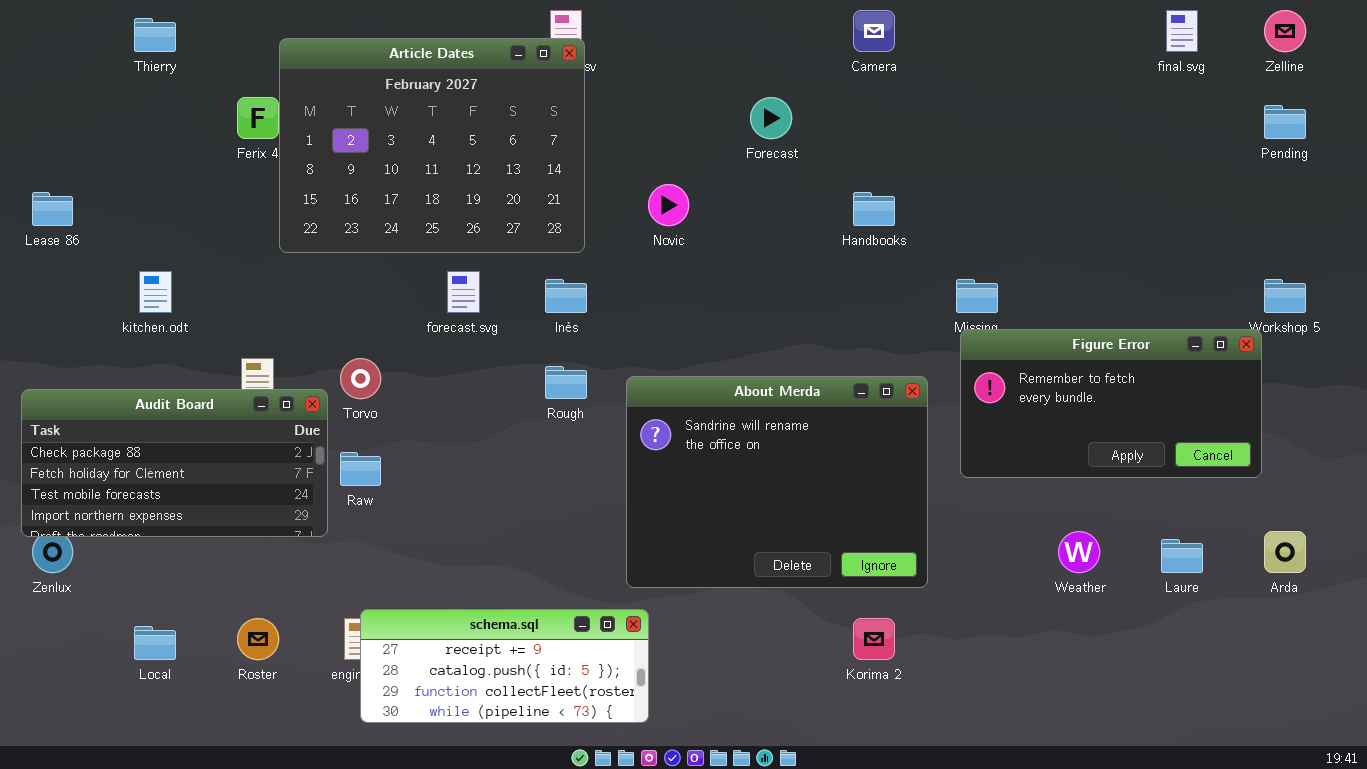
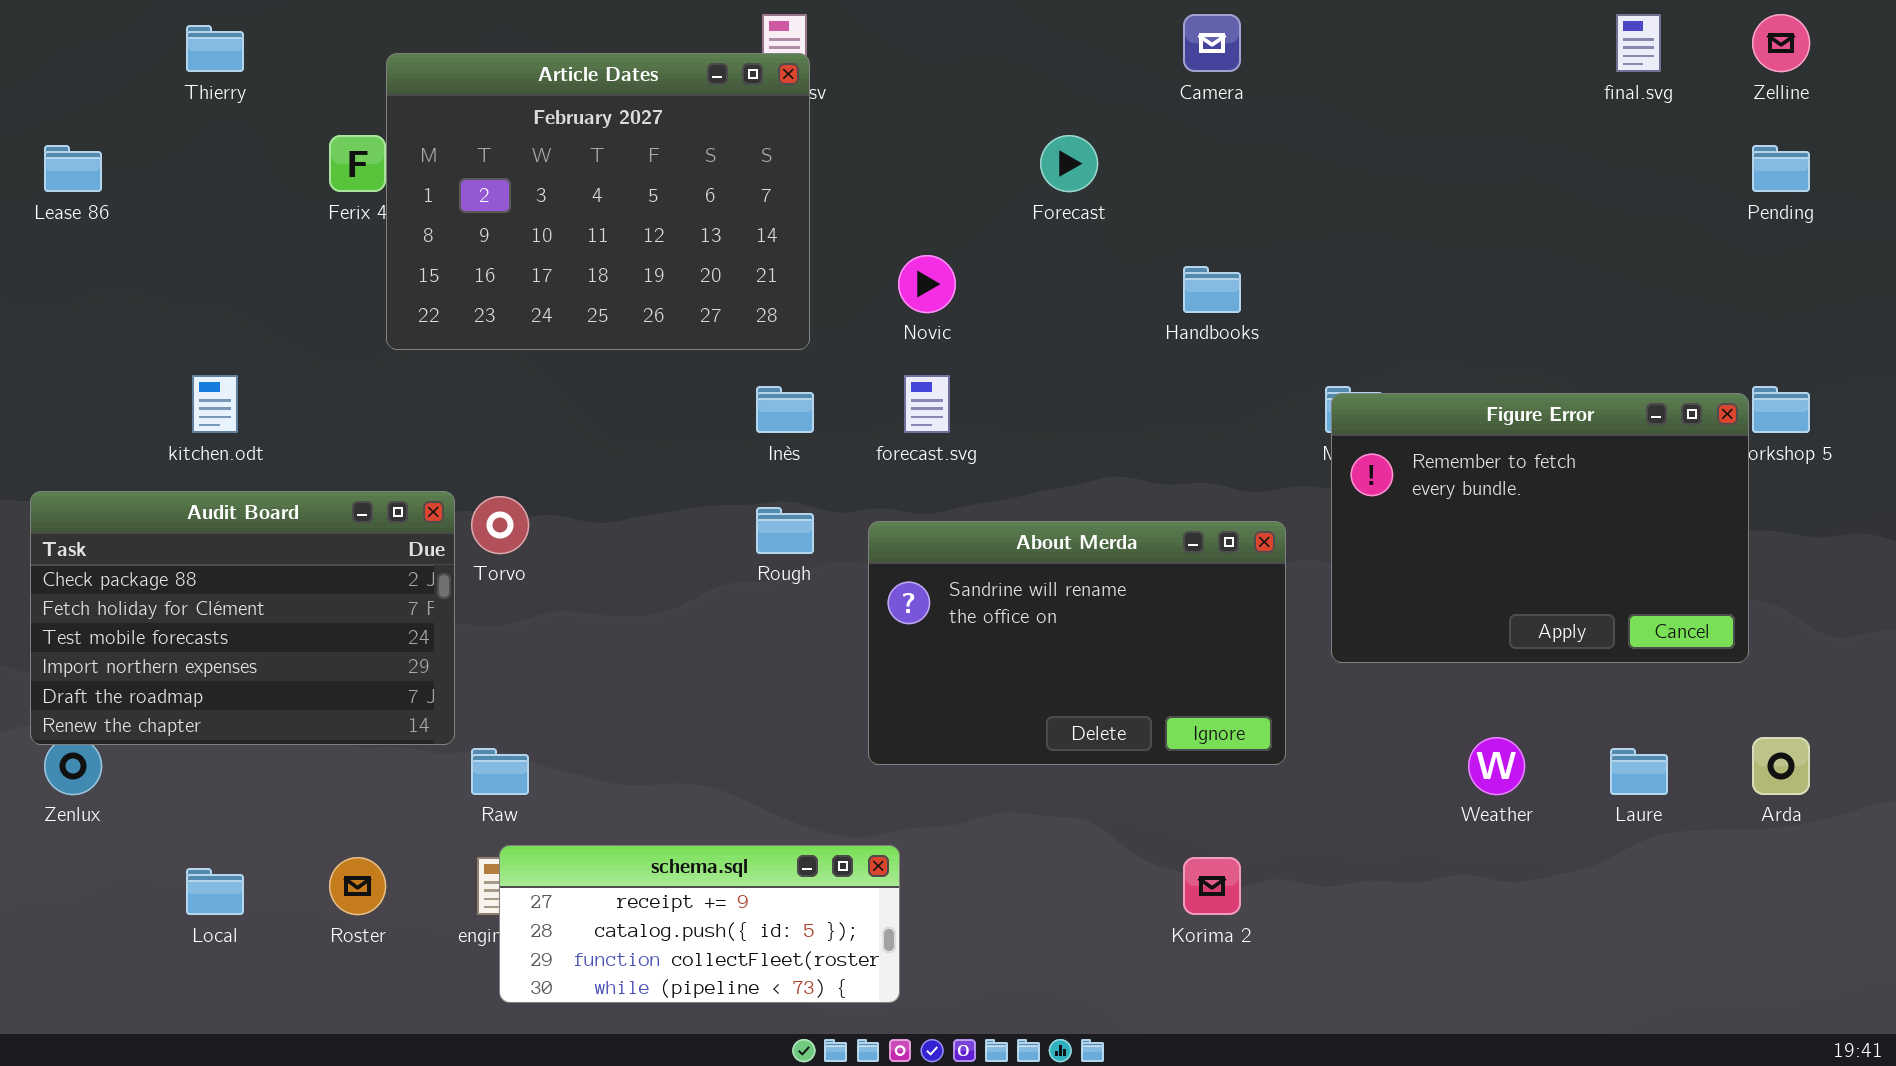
Lease 86: [32,192,73,226] -> [44,145,102,192], moved
forecast.svg: [447,271,480,313] -> [904,375,950,433], moved
Figure Error: [960,329,1262,478] -> [1331,393,1749,663], resized
About Merda: [626,376,928,588] -> [868,521,1286,765], resized
Audit Board: [21,389,328,537] -> [30,491,455,745], resized
Raw: [340,452,381,486] -> [471,748,529,795], moved

